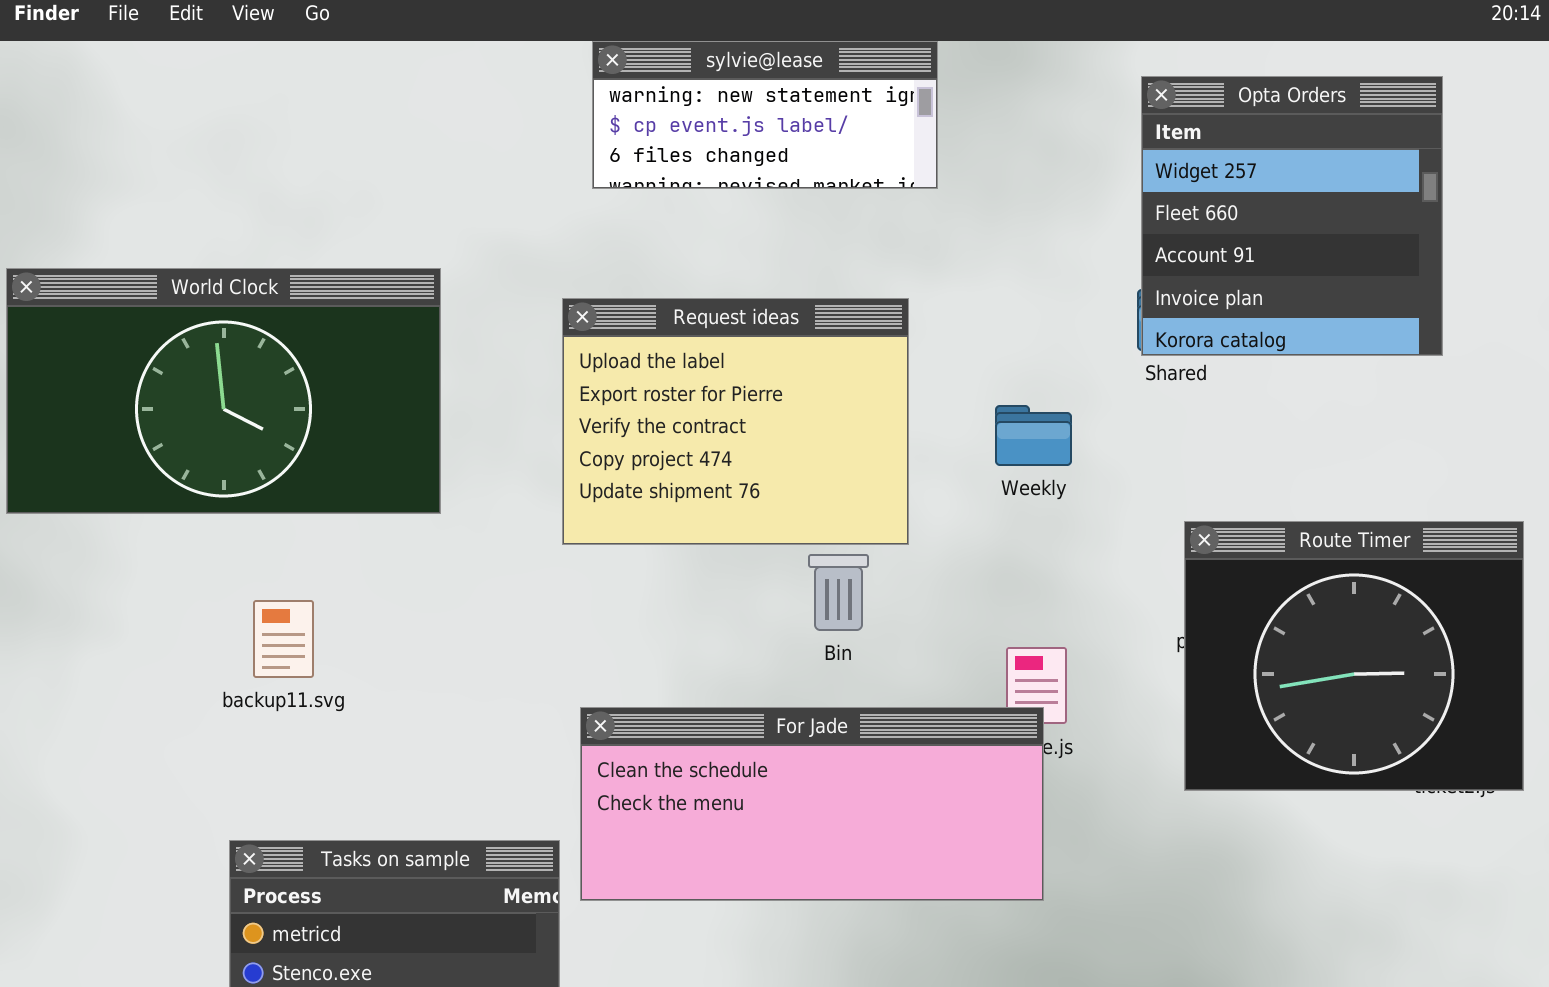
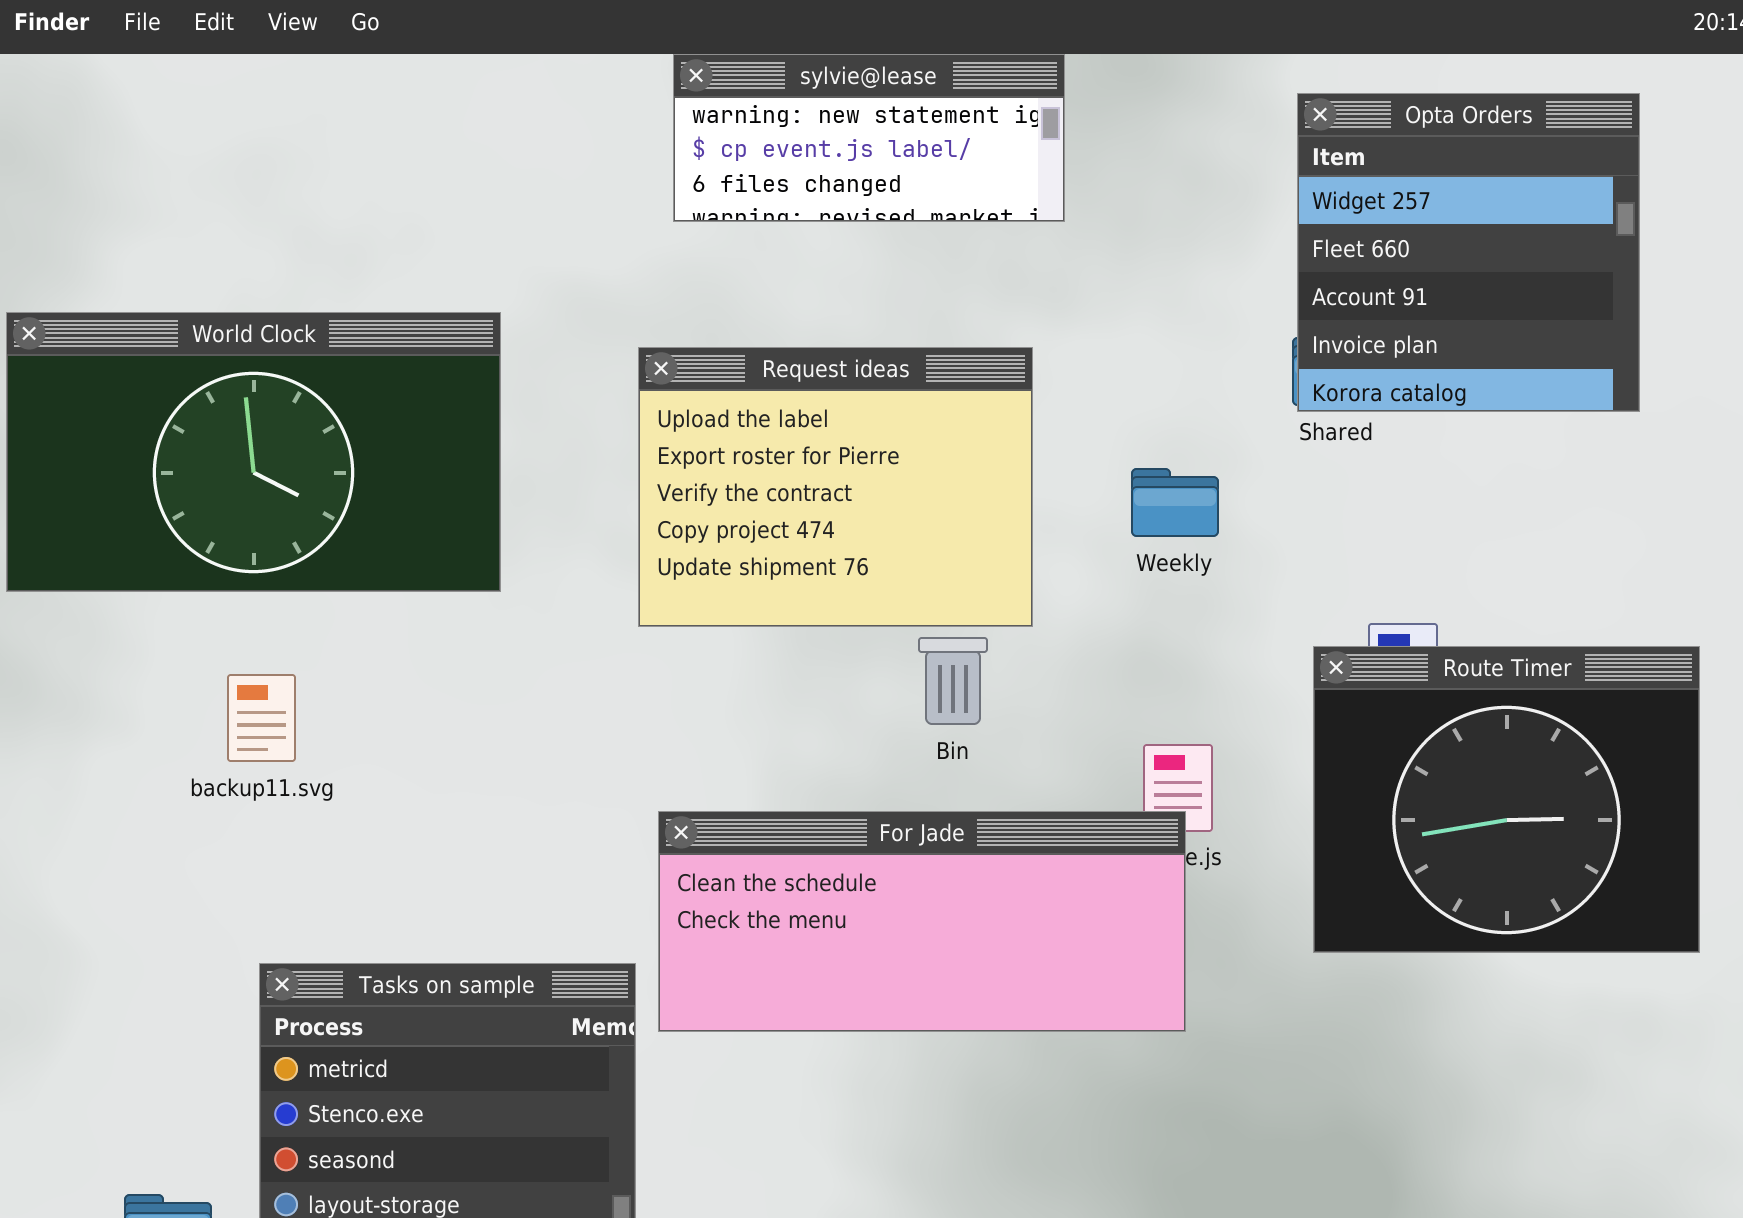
Route Timer: [1184,521,1524,791] -> [1313,646,1700,953], moved
backup11.svg: [253,600,314,678] -> [227,674,296,762], moved

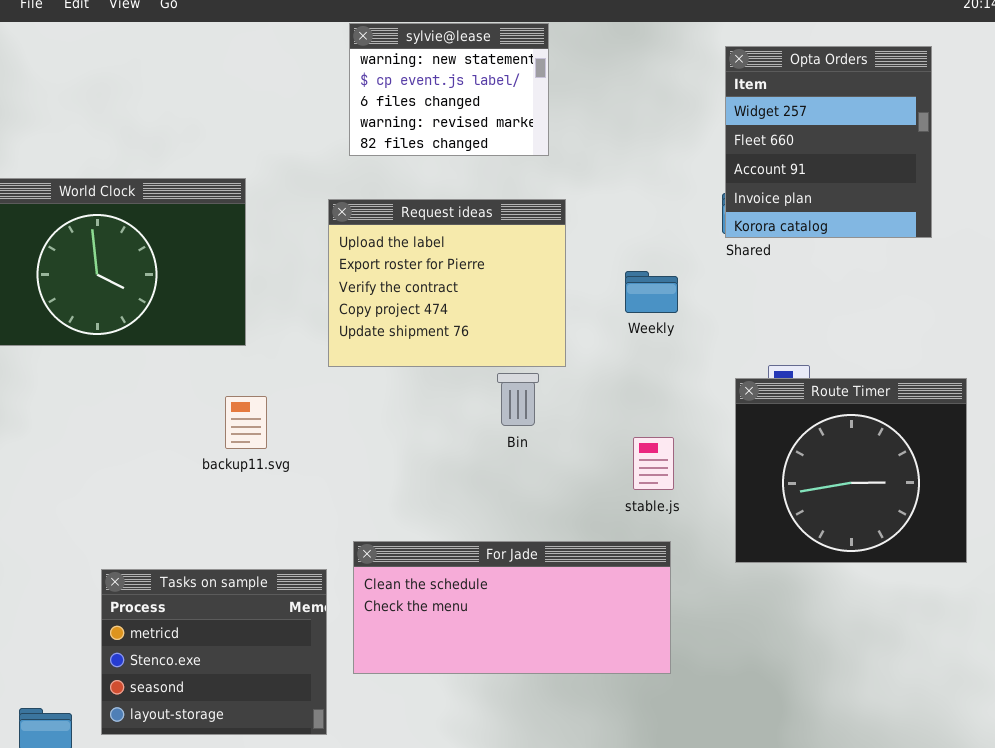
sylvie@lease: [673,54,1065,222] -> [349,23,549,156], resized
backup11.svg: [227,674,296,762] -> [225,396,267,449], moved
For Jade: [658,811,1186,1032] -> [353,541,671,674], moved

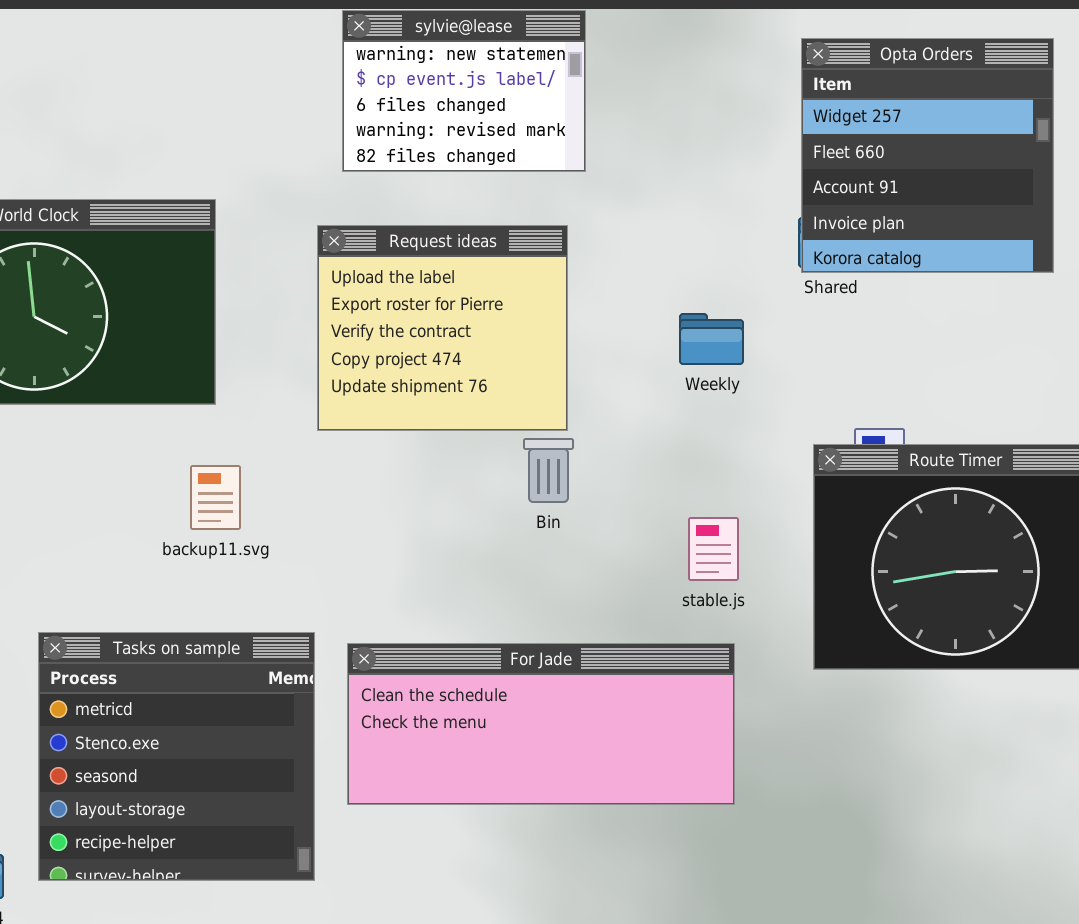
Request ideas: [328,199,566,367] -> [317,225,568,431], resized
Tasks on sample: [101,569,327,735] -> [38,632,315,881], resized

